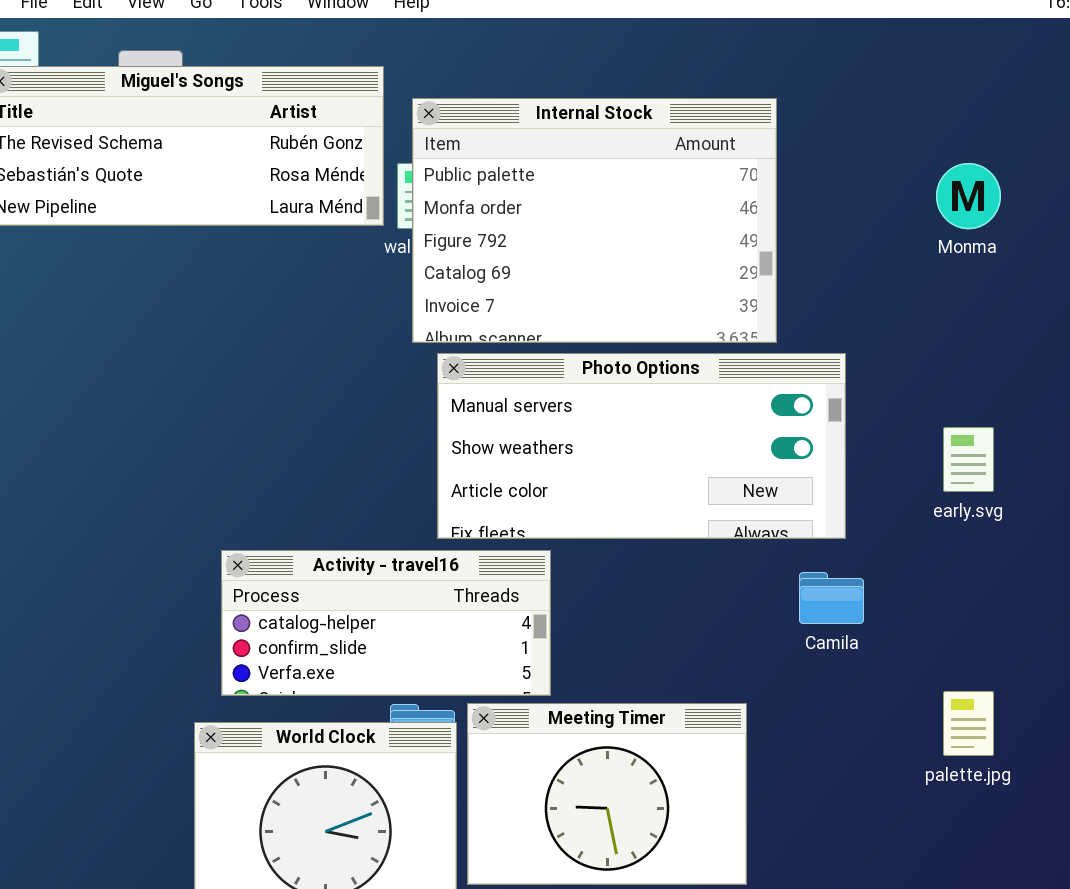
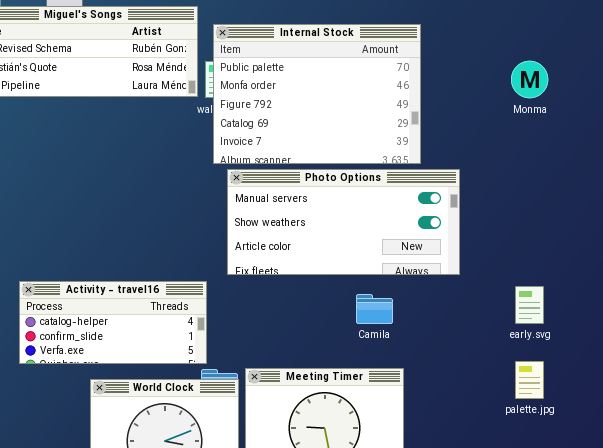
early.svg: [943,427,994,492] -> [515,286,544,324], moved
Activity - travel16: [221,550,551,696] -> [19,281,207,364], moved
Camila: [799,572,864,624] -> [356,294,393,324], moved

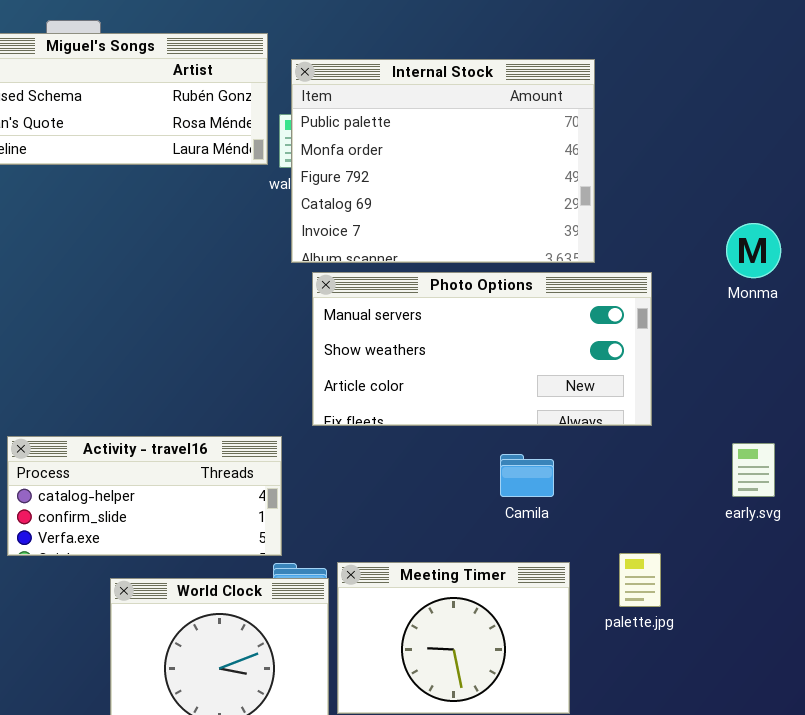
Monma: [511,61,548,98] -> [726,223,781,278], moved
palette.jpg: [515,361,544,399] -> [619,553,661,607], moved

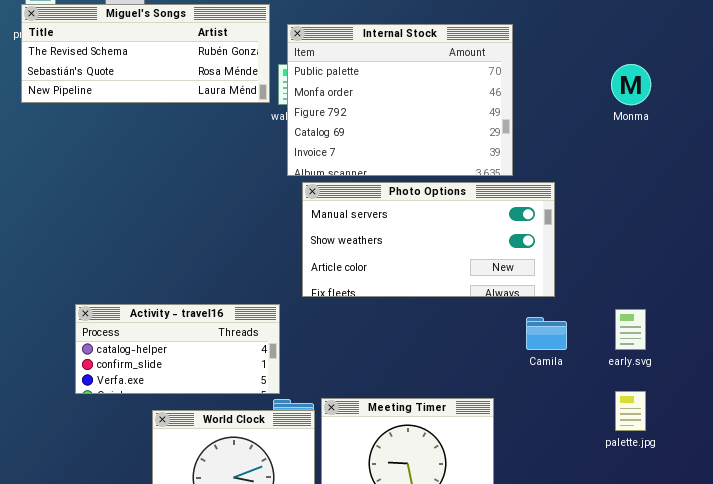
Monma: [726,223,781,278] -> [611,64,651,105], moved
Camila: [500,454,554,497] -> [526,317,567,350], moved
palette.jpg: [619,553,661,607] -> [615,391,646,431], moved

